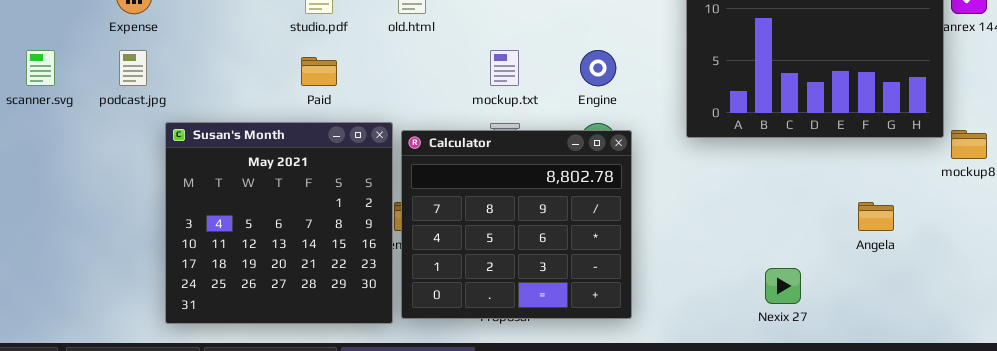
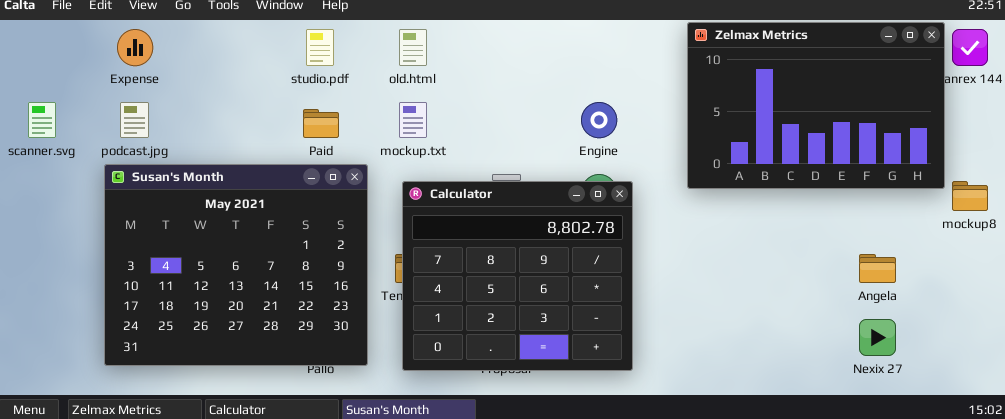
mockup.txt: [490,50,519,86] -> [399,102,427,138], moved
Susan's Month: [165,122,393,324] -> [104,164,368,366], moved, resized
Nexix 27: [765,268,801,304] -> [859,319,896,356], moved

